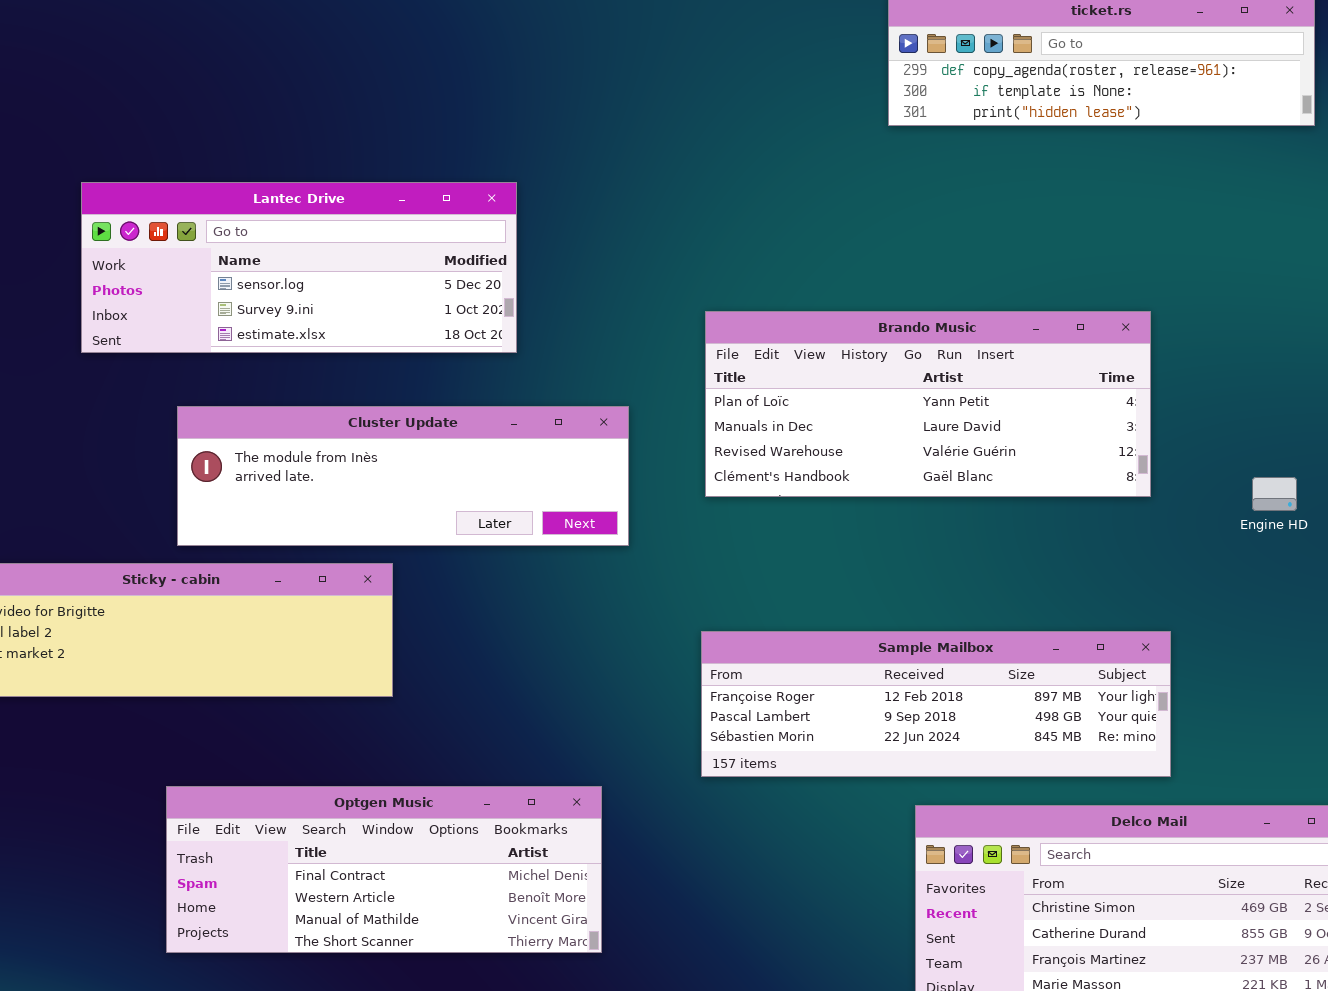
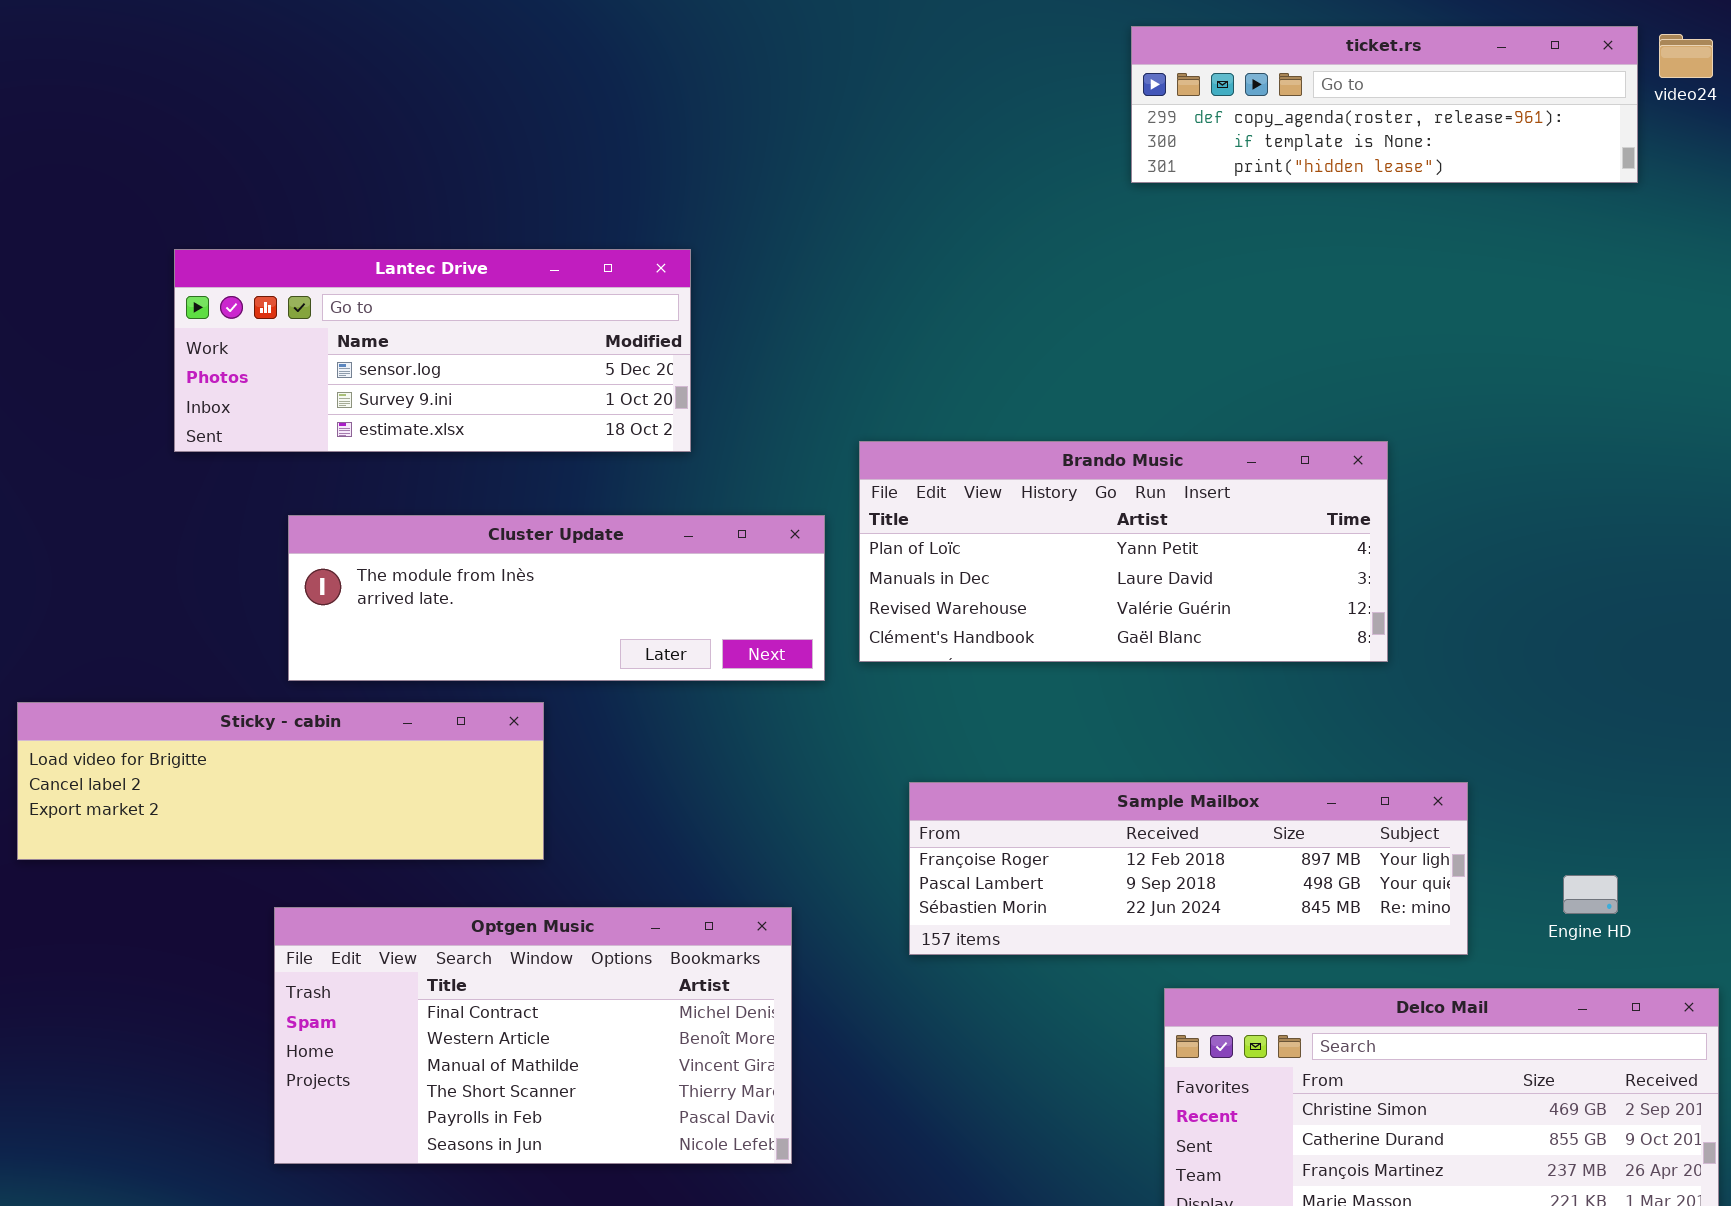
Brando Music: [705,311,1151,497] -> [859,441,1388,662], moved
Engine HD: [1252,477,1297,511] -> [1563,875,1618,914], moved
Optgen Music: [166,786,602,953] -> [274,907,792,1164], resized

